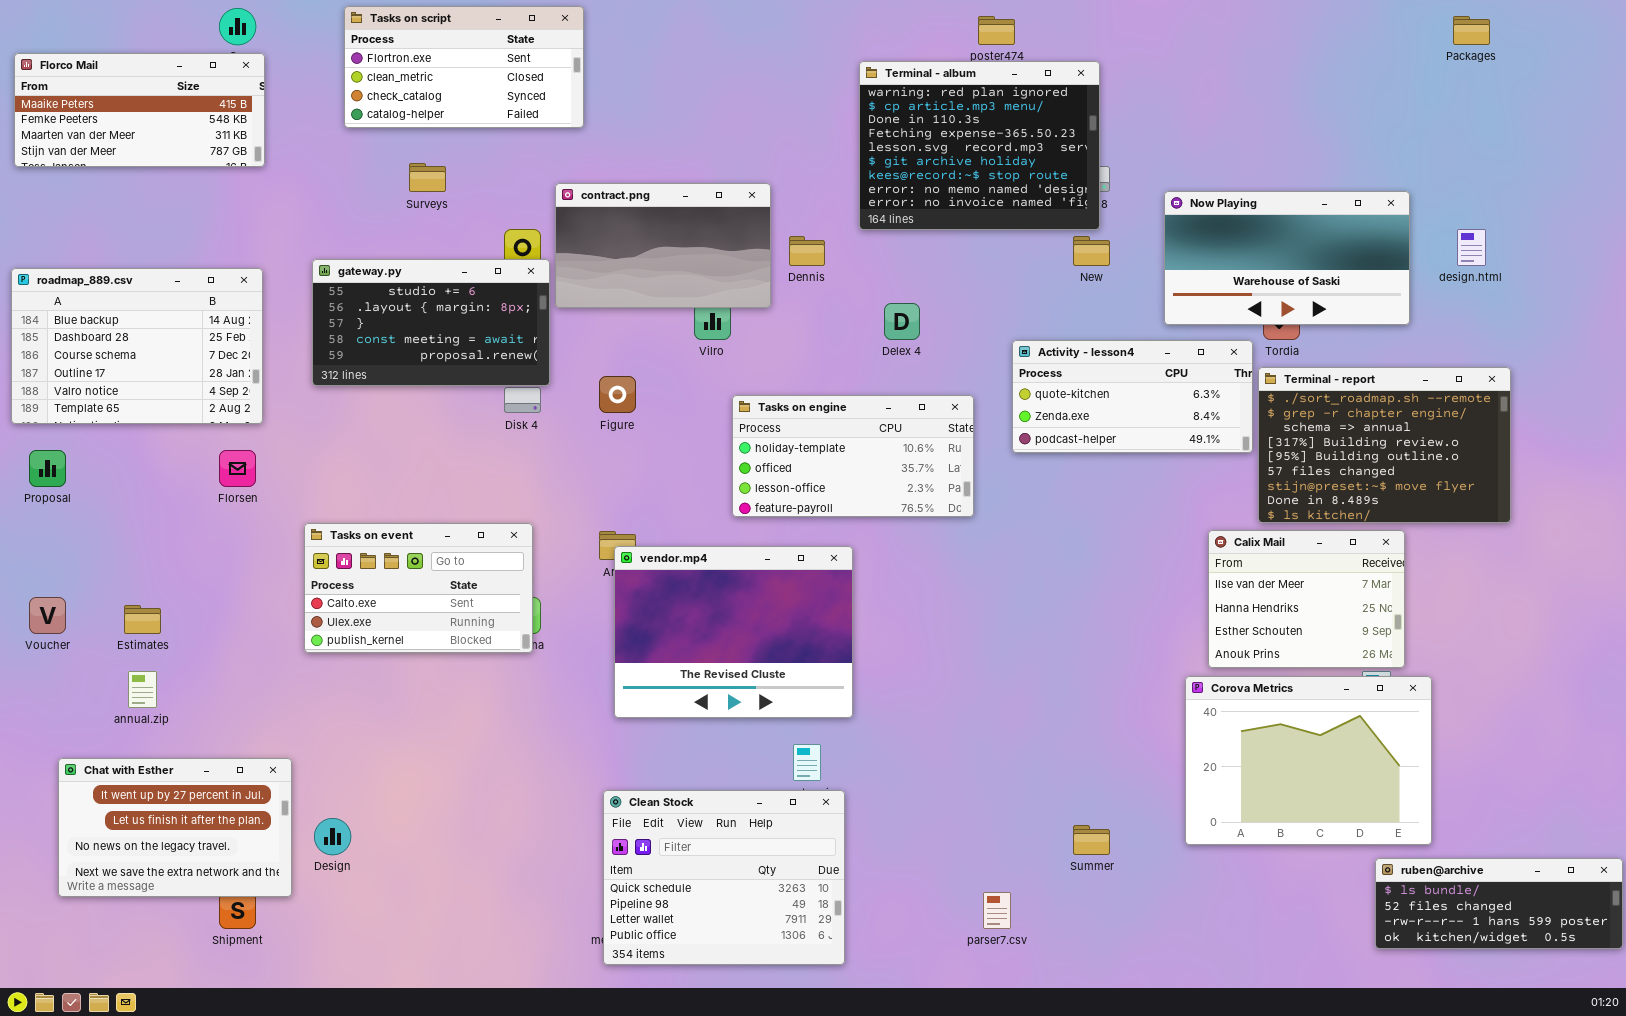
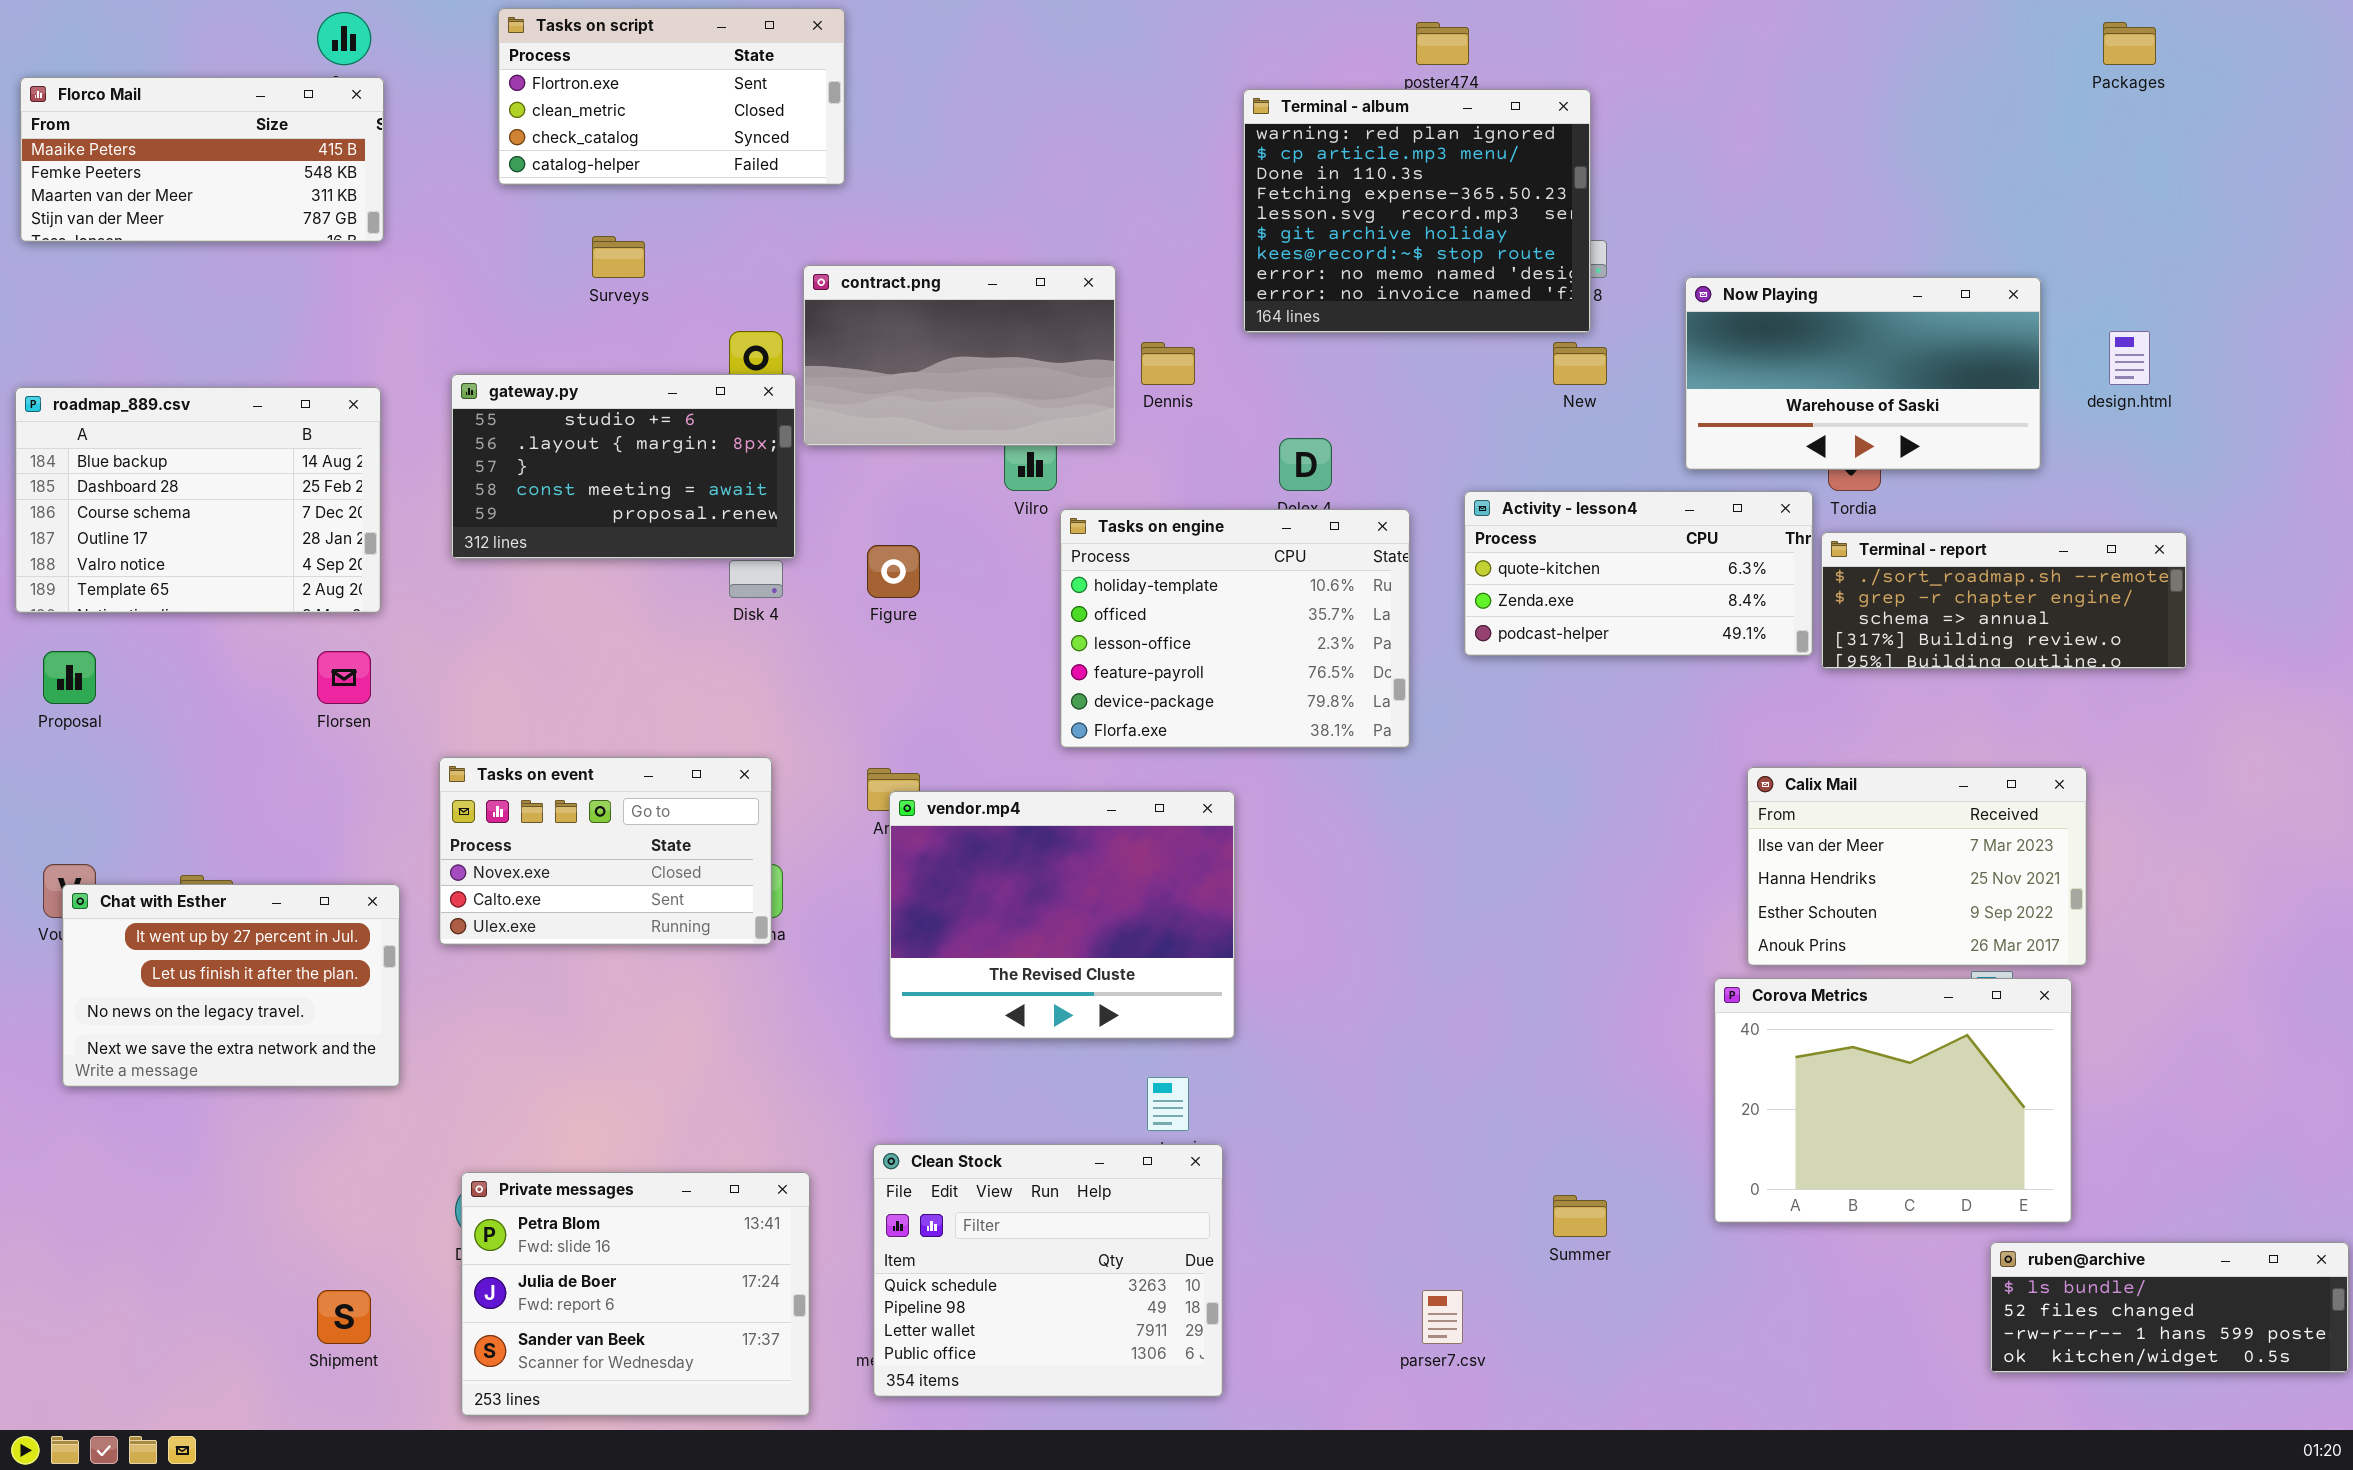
Terminal - report: [1258,367,1511,523] -> [1821,532,2187,669], resized
Tasks on engine: [732,395,974,517] -> [1060,509,1410,748], resized
Tasks on event: [304,523,533,653] -> [439,757,772,945], scrolled up 1 row
Calix Mail: [1208,530,1405,668] -> [1747,767,2087,966], resized
Chat with Esther: [58,758,292,897] -> [62,884,400,1087], moved
Private messages: none -> [461,1172,810,1416], opened

